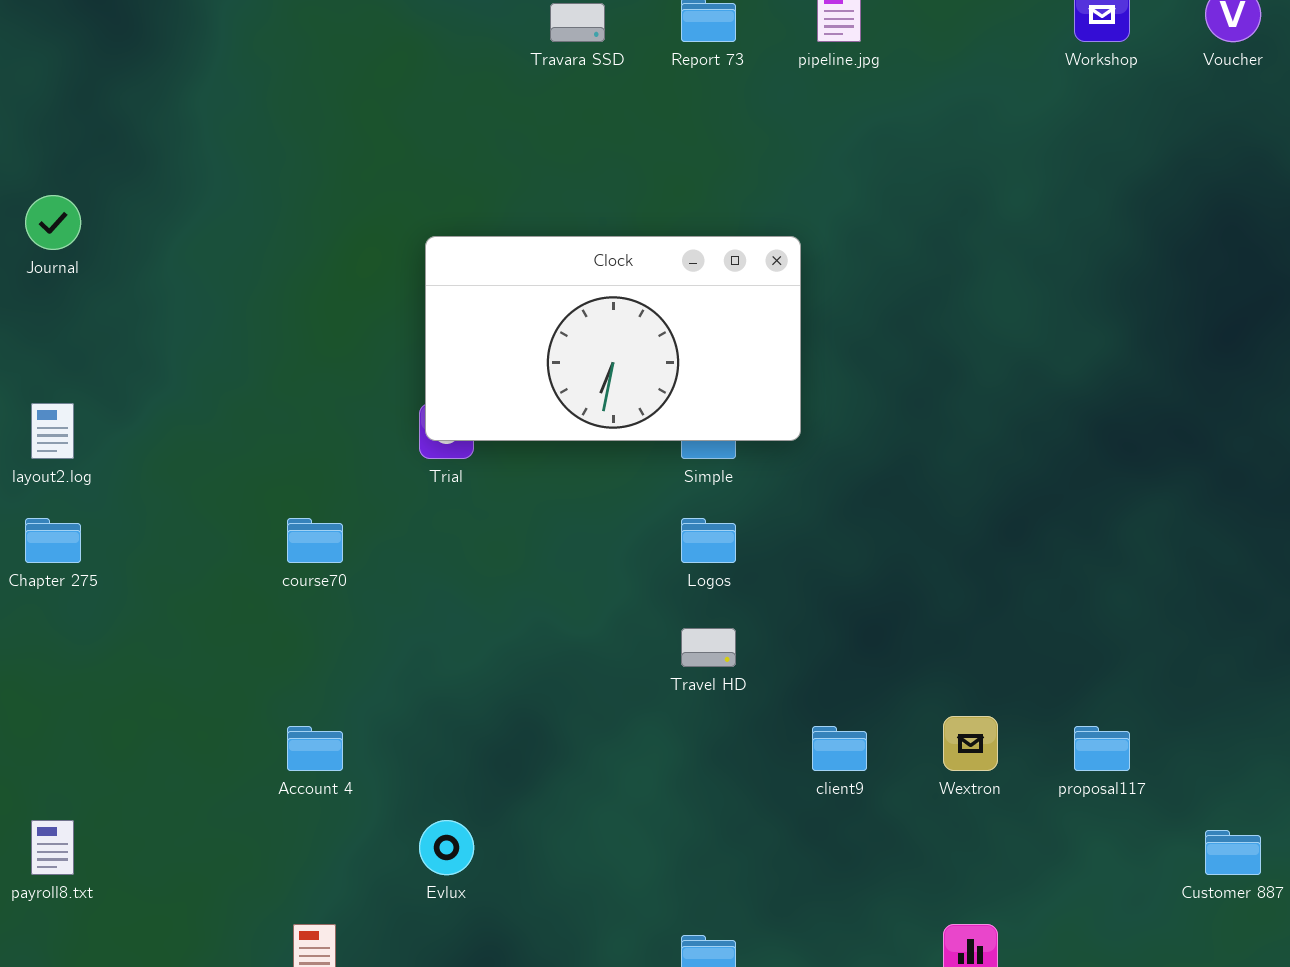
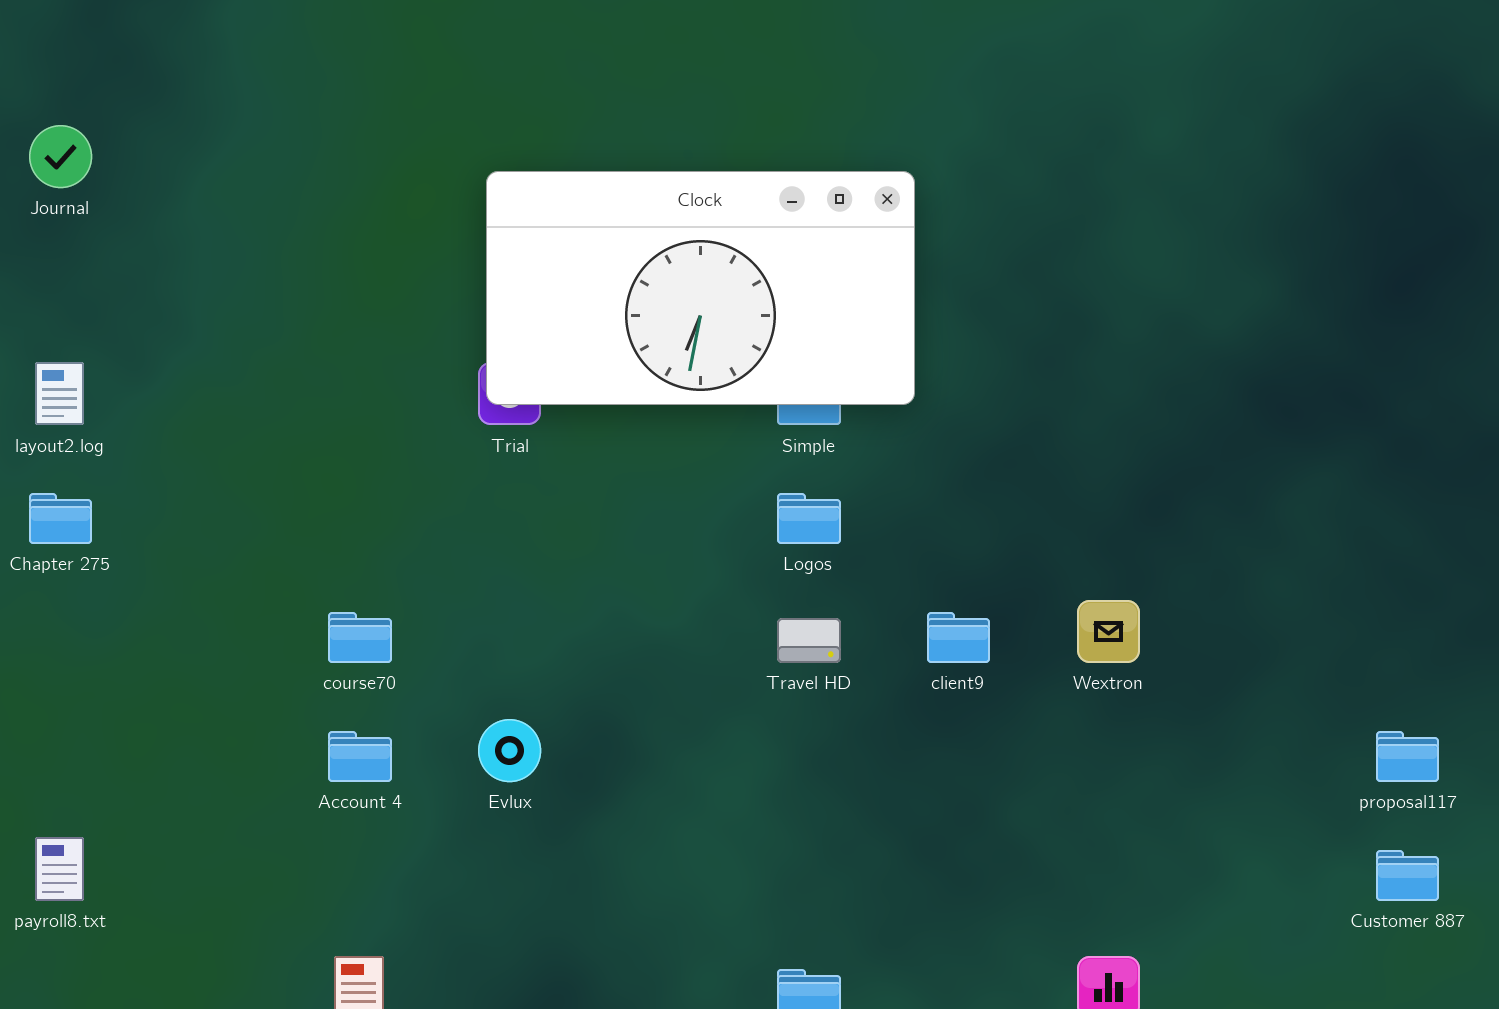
course70: [287,518,343,563] -> [328,612,392,663], moved
Wextron: [943,716,998,771] -> [1077,600,1140,663], moved
client9: [812,726,867,771] -> [927,612,990,663], moved
proposal117: [1074,726,1130,771] -> [1376,731,1439,782], moved
Evlux: [419,820,474,875] -> [478,719,541,782], moved

